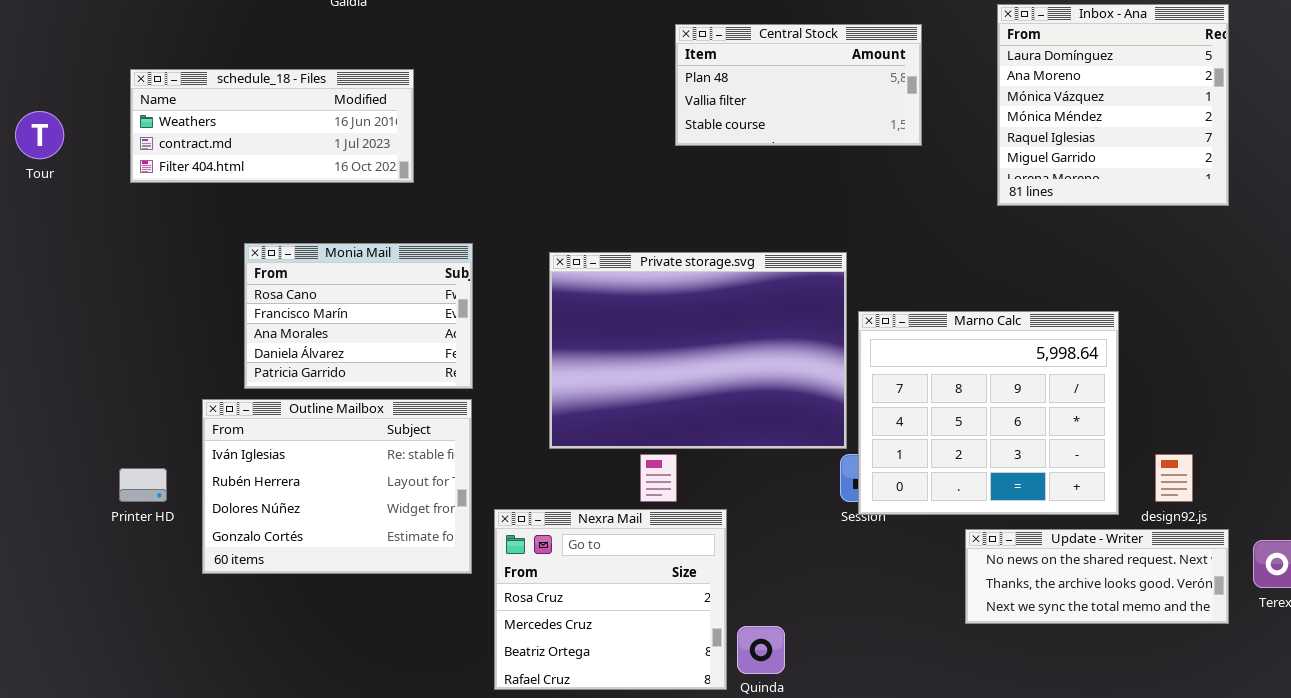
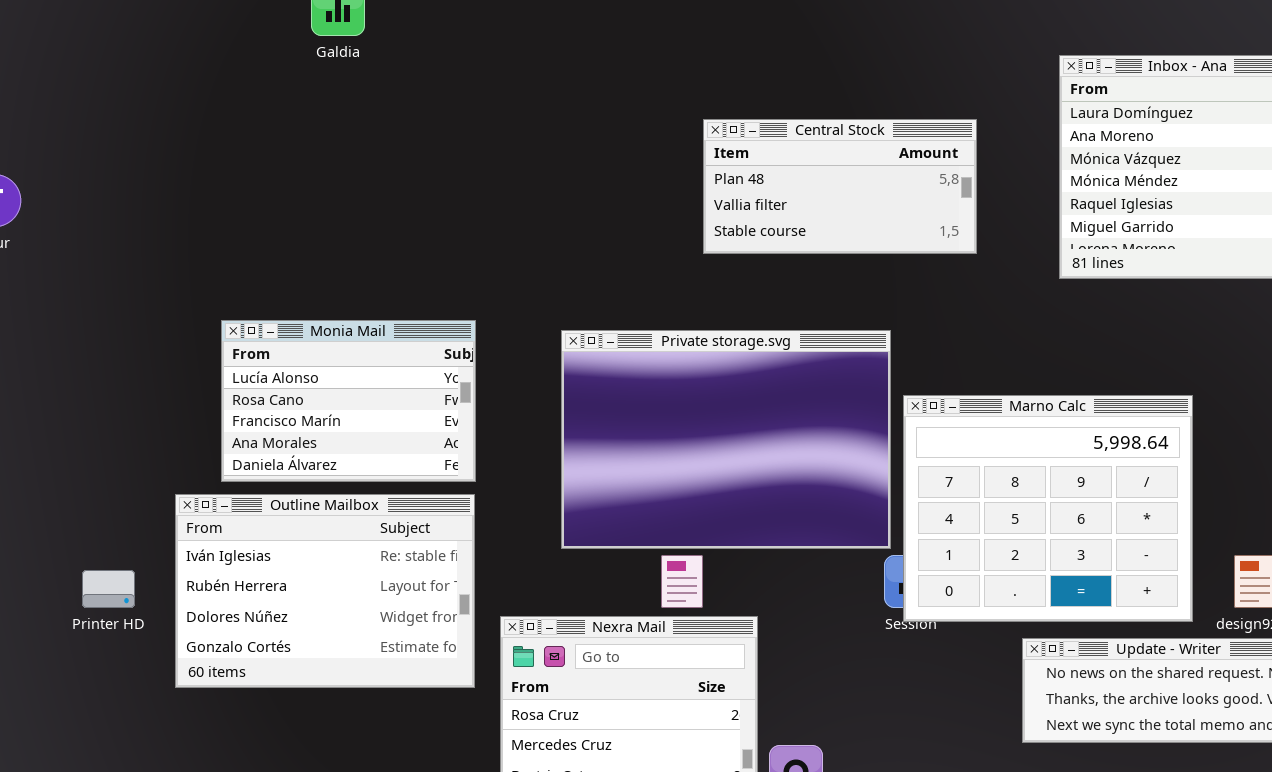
Central Stock: [675,24,922,146] -> [703,119,977,254], moved
schedule_18 - Files: [130,69,414,183] -> none, closed
Monia Mail: [244,243,473,389] -> [221,320,476,482], scrolled up 1 row

